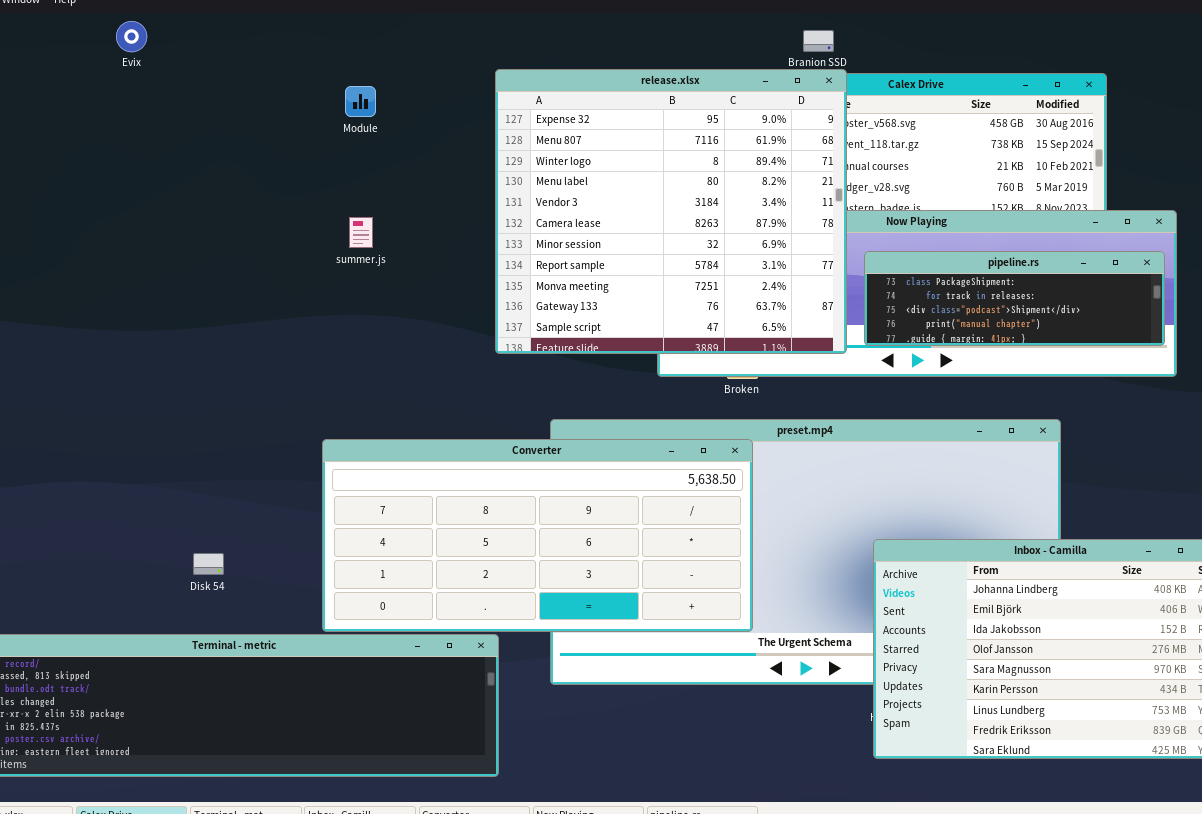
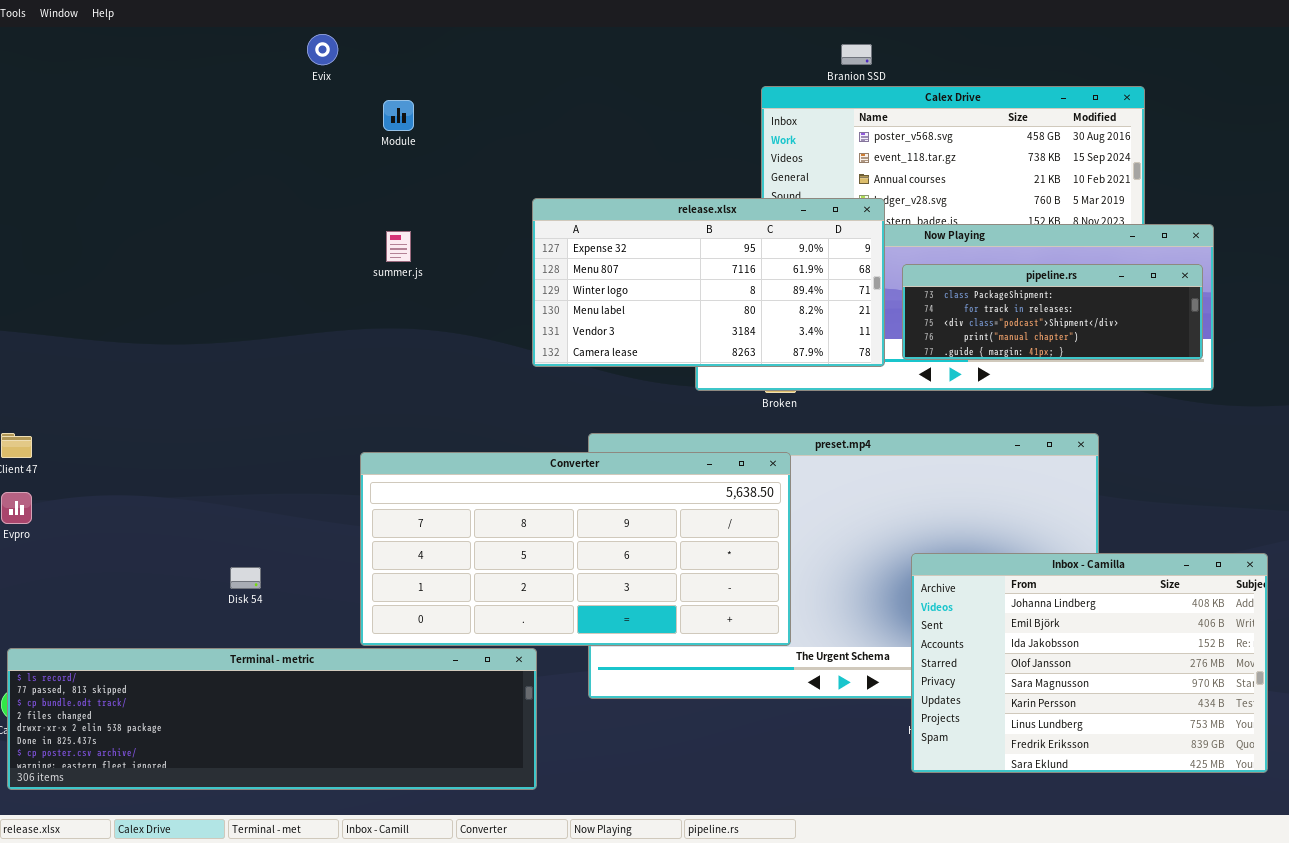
Evix: [116,21,147,52] -> [307,34,338,65], moved
release.xlsx: [495,69,847,354] -> [532,198,885,367], resized

